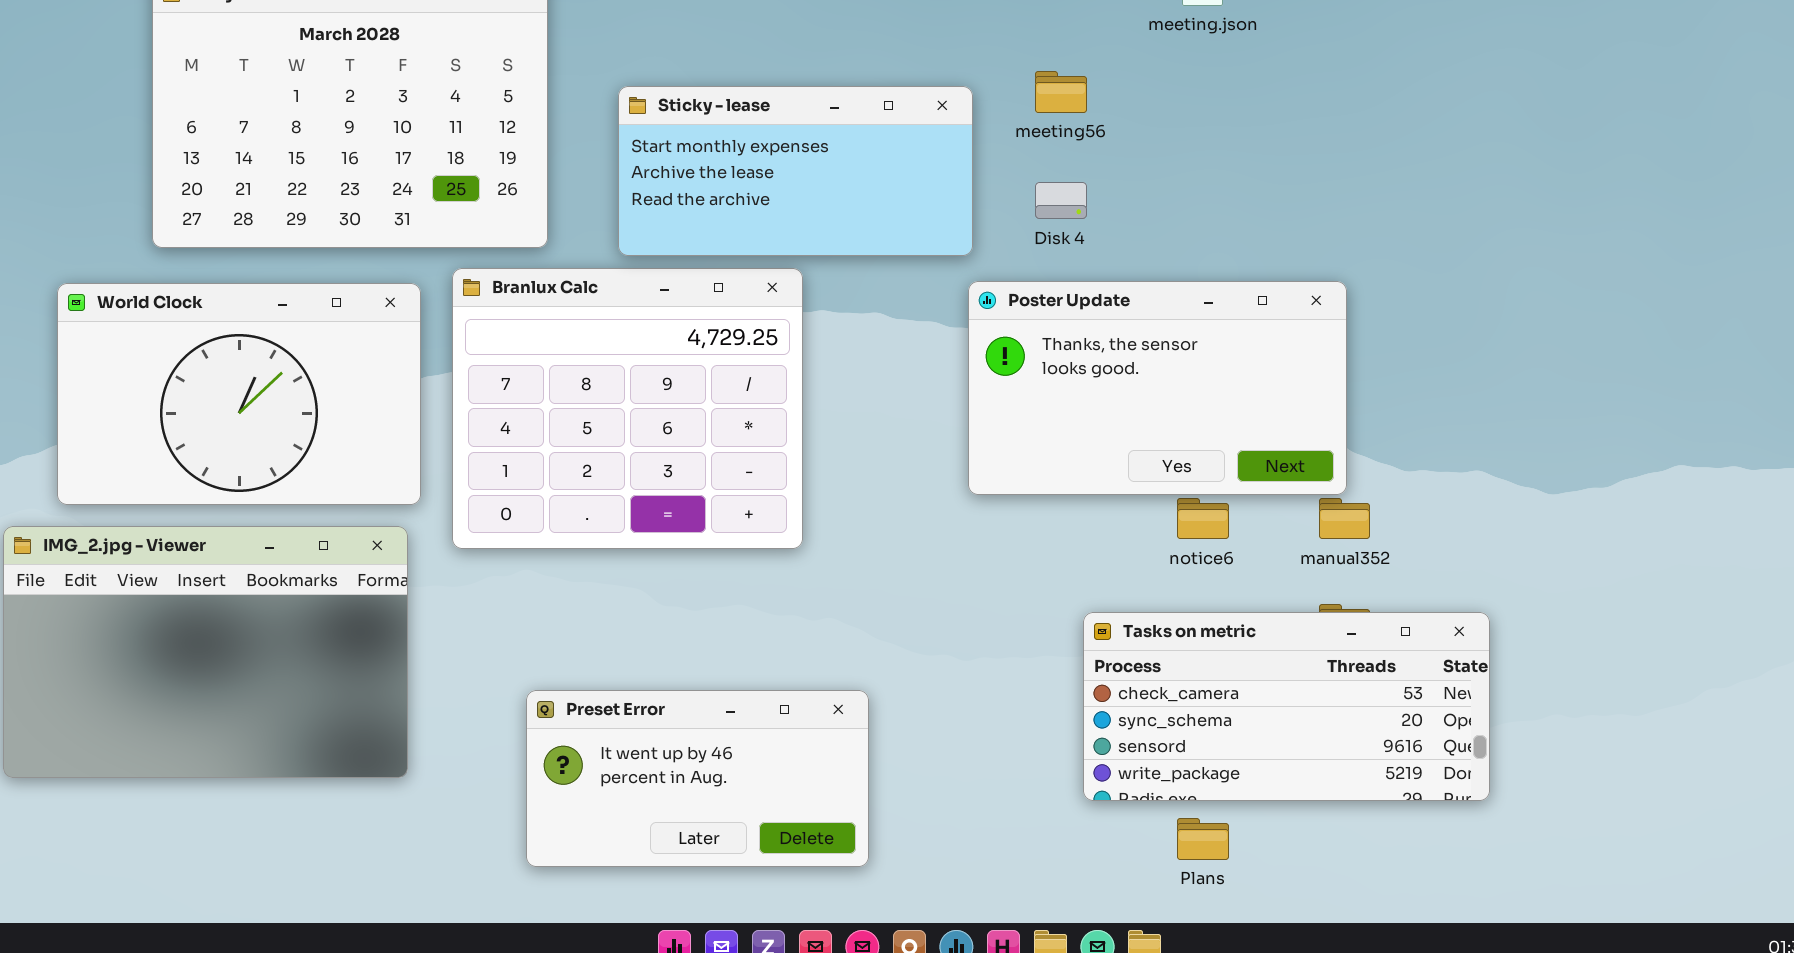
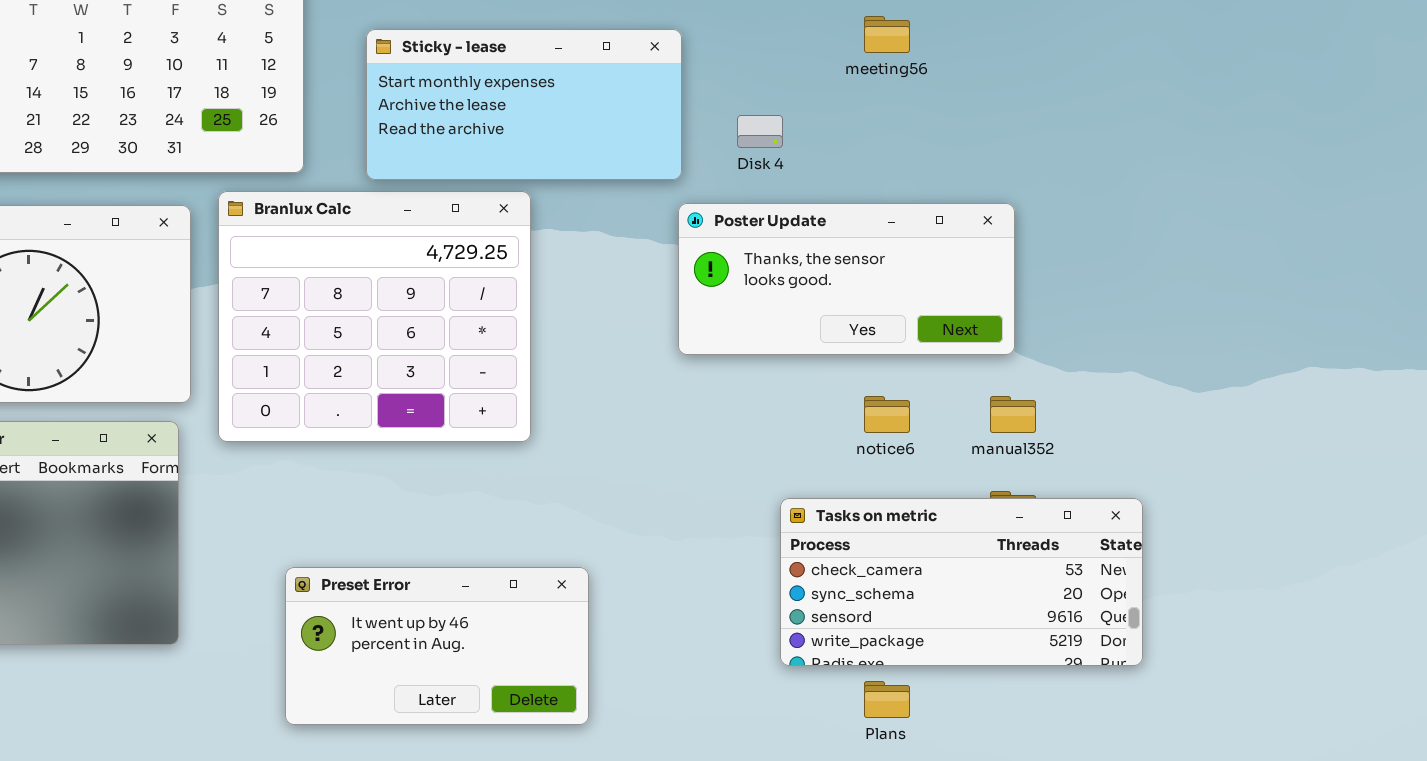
meeting56: [1035,71,1087,113] -> [864,16,910,53], moved
Poster Update: [968,281,1347,495] -> [678,203,1015,355], resized

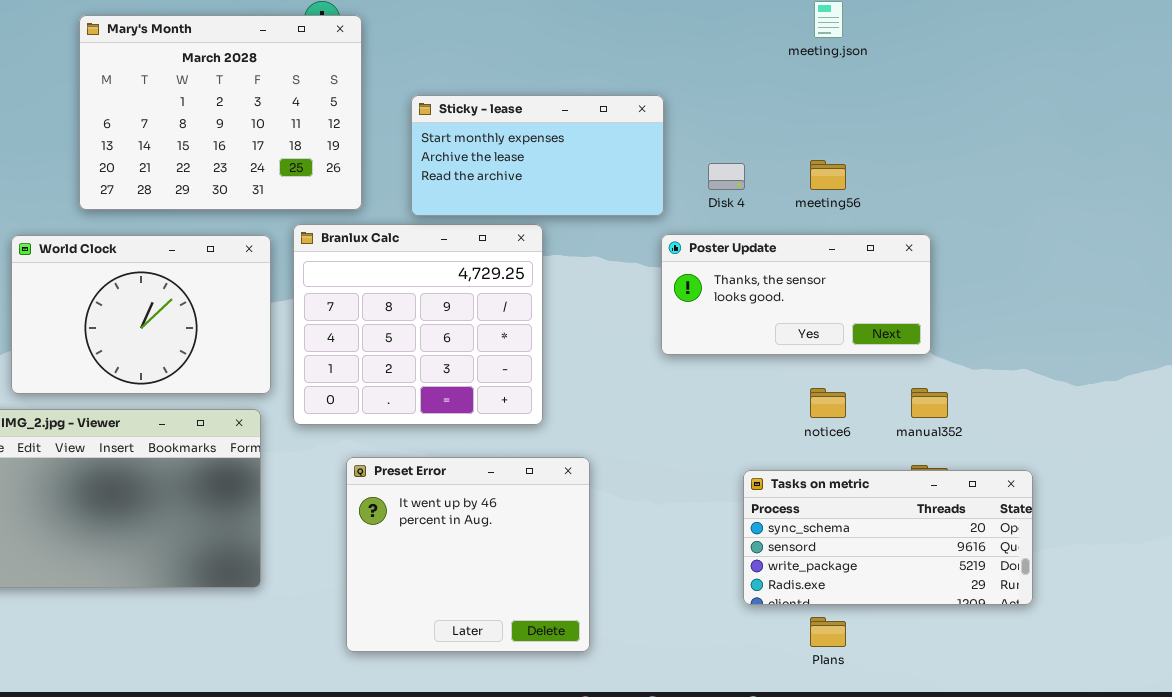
meeting56: [864,16,910,53] -> [810,160,846,190], moved
Tasks on metric: [780,498,1143,666] -> [743,470,1033,605], scrolled down 1 row
Preset Error: [285,567,589,725] -> [346,457,590,652], resized

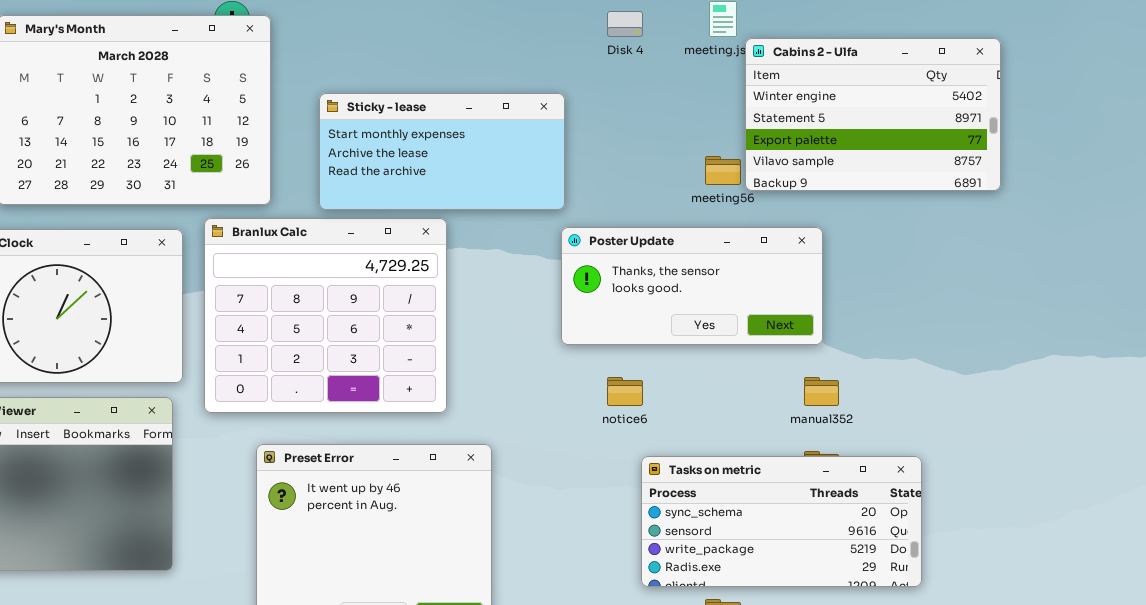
Cabins 2 - Ulfa: none -> [745,38,1001,191], opened
Disk 4: [708,163,745,190] -> [607,11,643,37], moved
notice6: [810,388,846,418] -> [607,377,643,406], moved

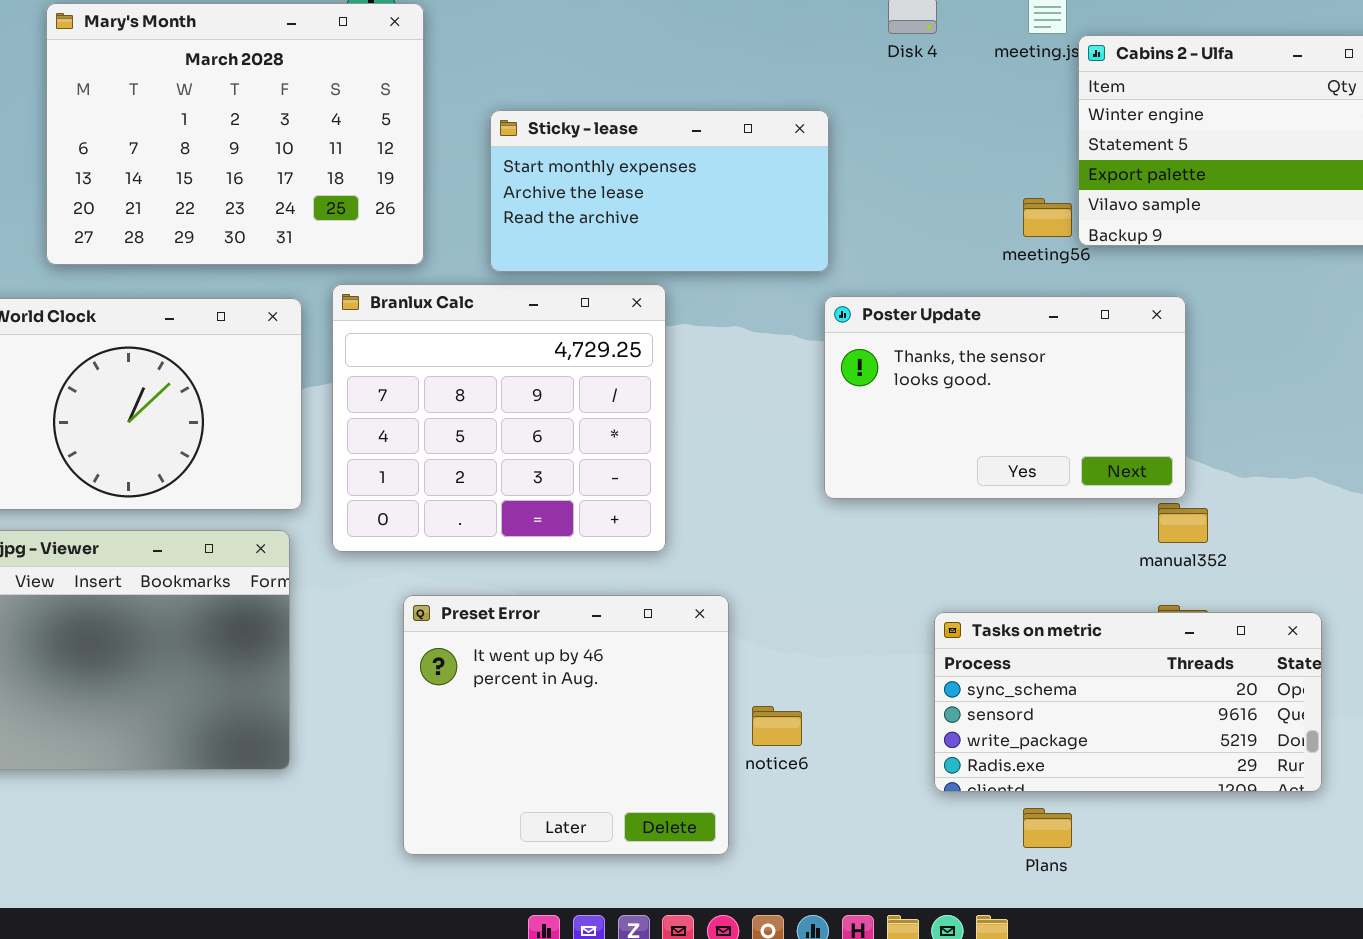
Poster Update: [561,227,823,345] -> [824,296,1186,499], resized
notice6: [607,377,643,406] -> [752,706,802,746], moved

